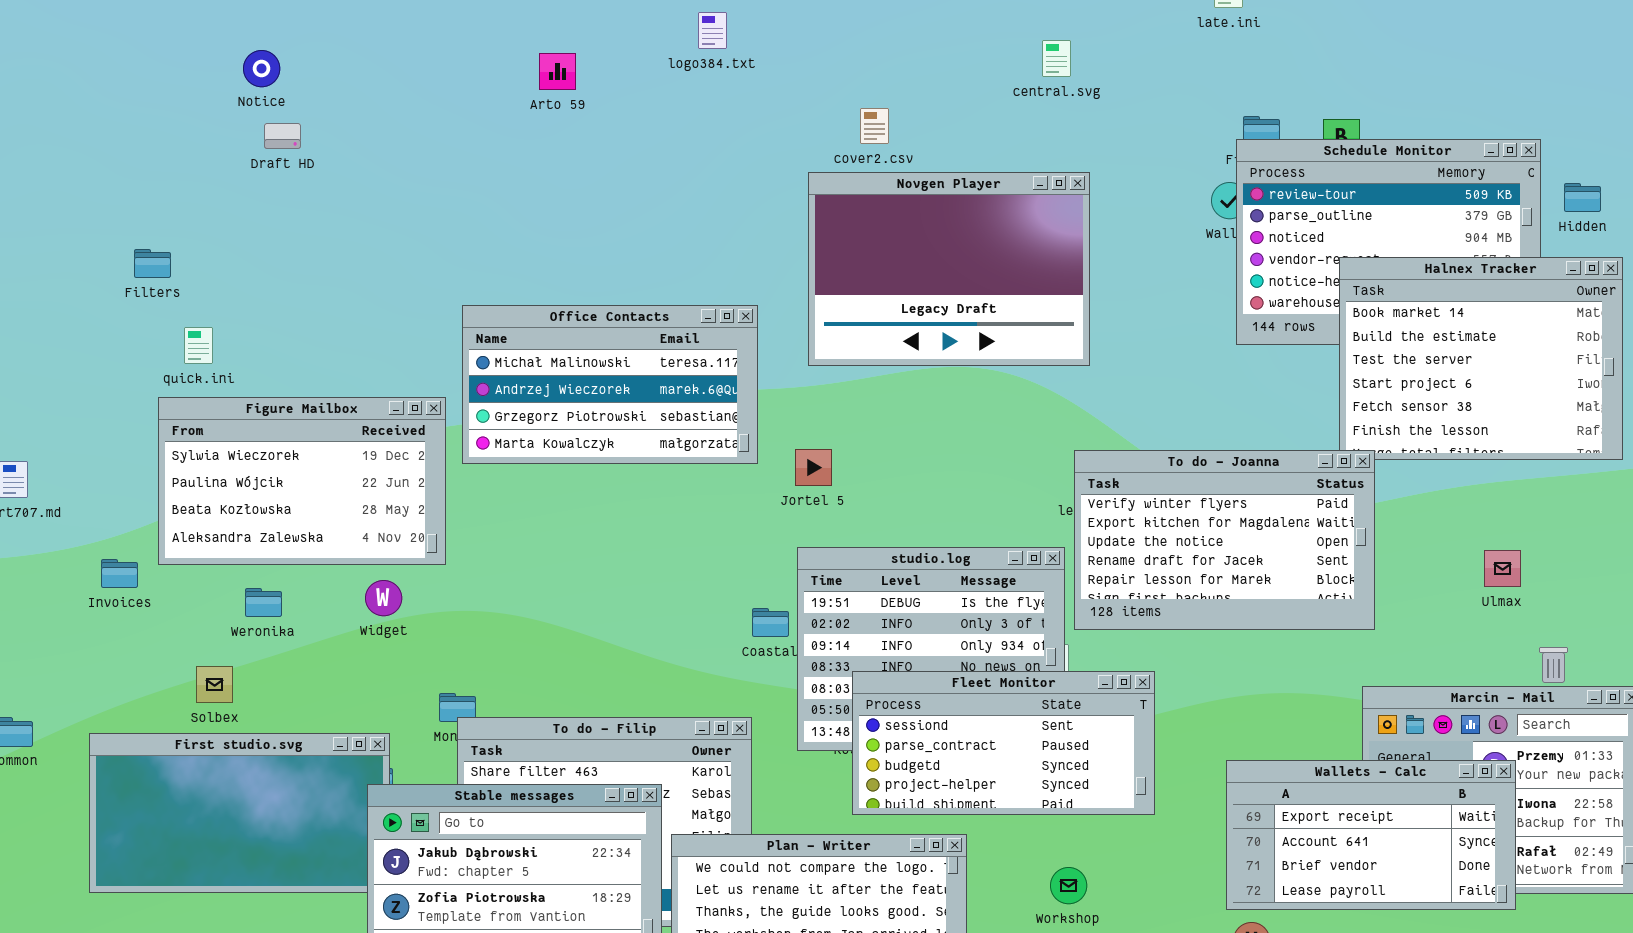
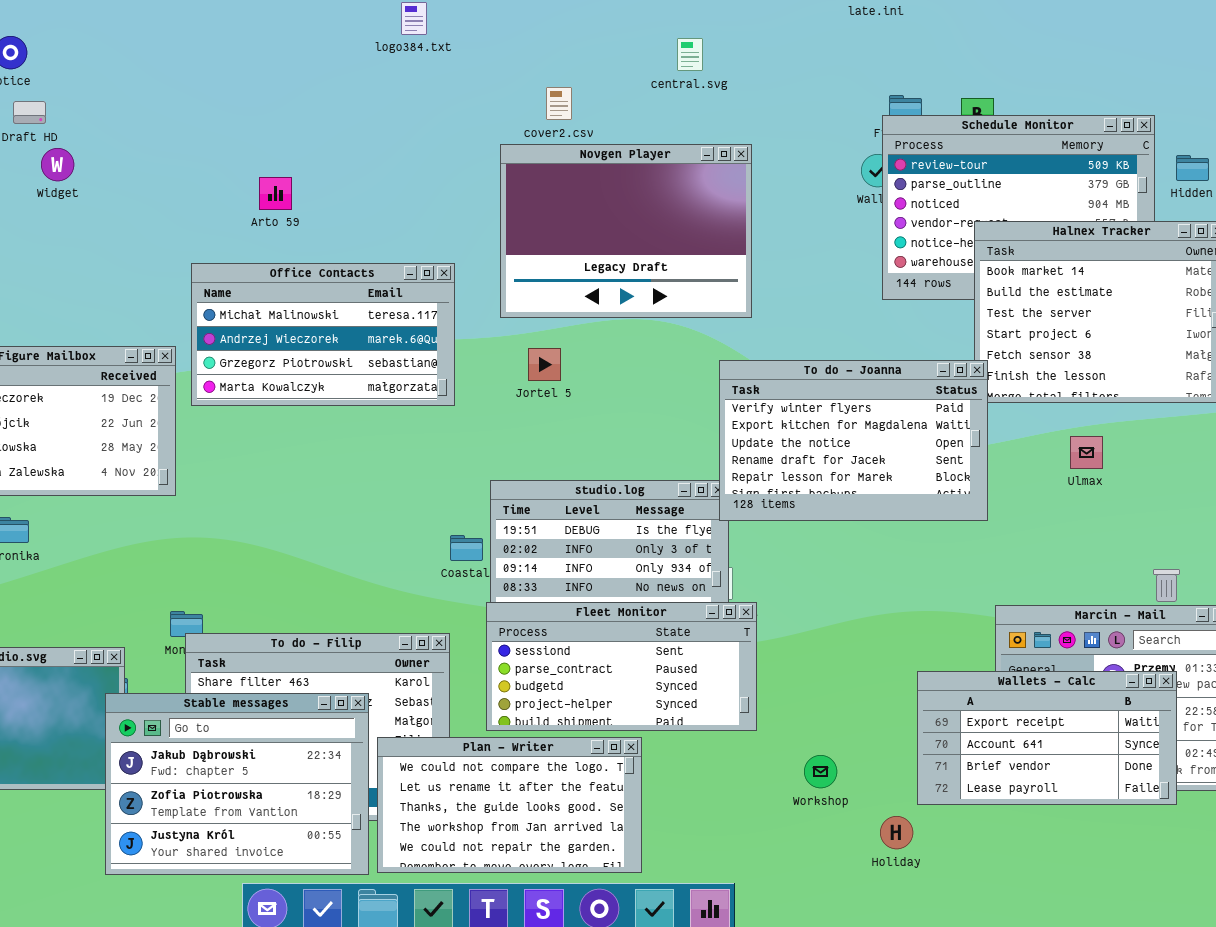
central.svg: [1042,40,1071,77] -> [677,38,703,71], moved
Arto 59: [539,53,576,90] -> [259,177,292,210], moved
Jortel 5: [795,449,832,486] -> [528,348,561,381], moved
To do - Joanna: [1074,450,1375,630] -> [719,360,988,521], moved
Ulmax: [1484,550,1521,587] -> [1070,436,1103,469], moved
Widget: [365,580,402,616] -> [41,148,74,181], moved
Fleet Monitor: [852,671,1155,815] -> [486,602,757,731], moved
Wallets - Calc: [1226,760,1516,910] -> [917,671,1177,805], moved
Workshop: [1050,867,1087,904] -> [804,755,837,788], moved

